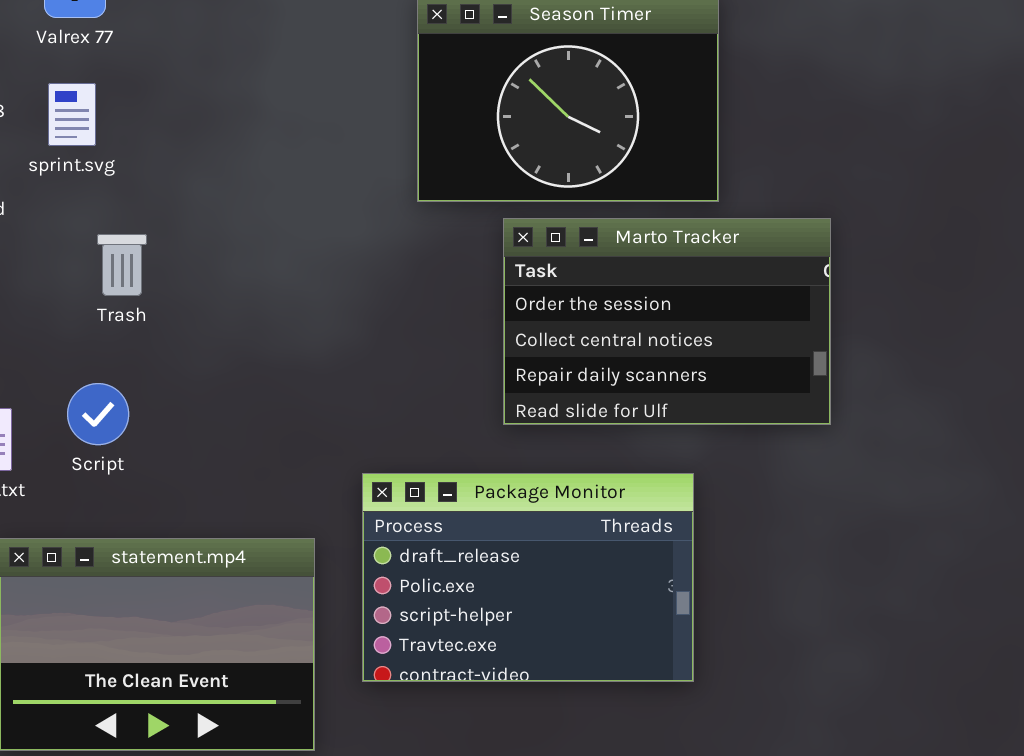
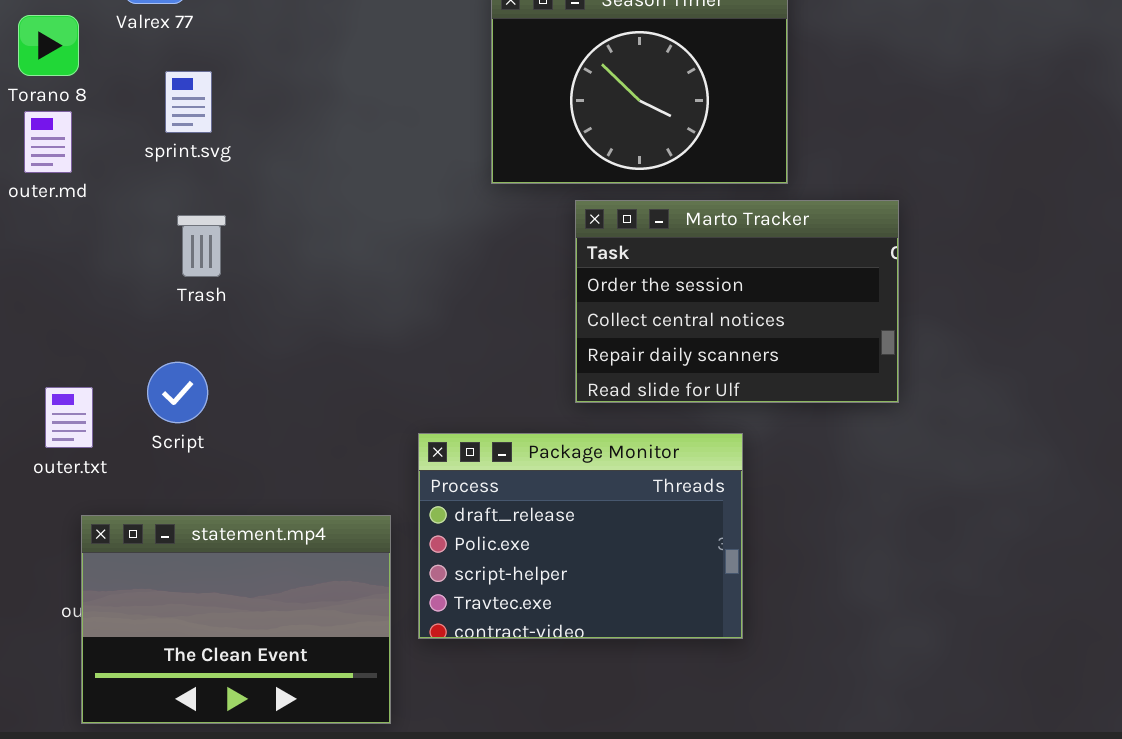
sprint.svg: [48,83,96,146] -> [165,71,212,133], moved
Package Monitor: [362,473,694,682] -> [418,433,743,639], moved

